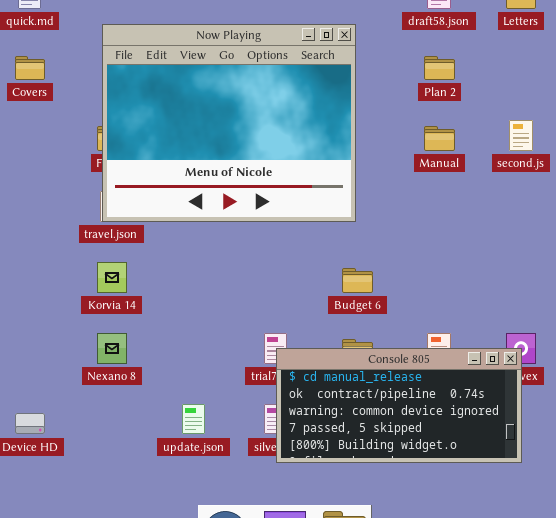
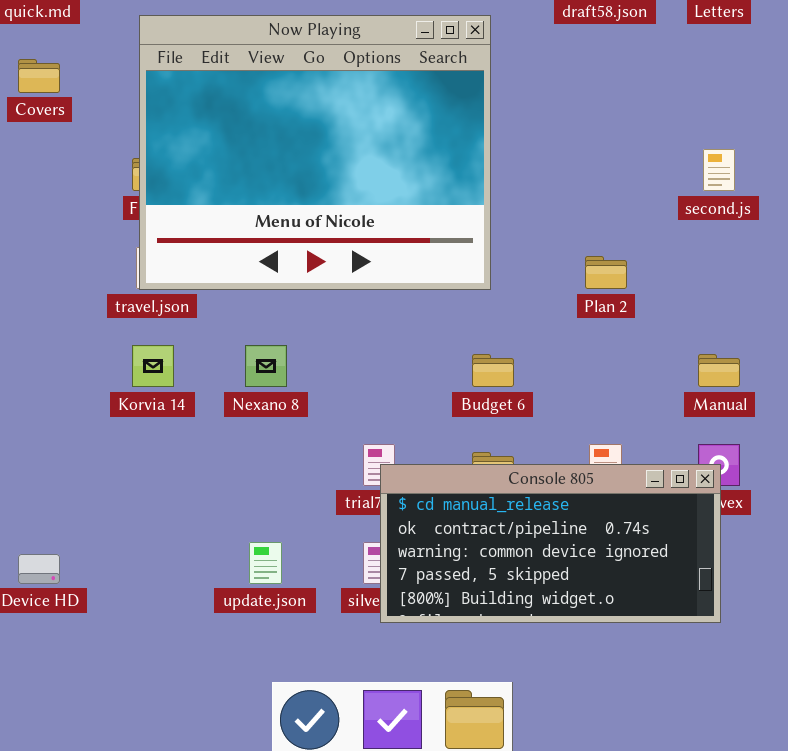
Plan 2: [424,56,455,80] -> [585,256,627,289], moved
Manual: [424,126,455,151] -> [698,354,740,387], moved
Nexano 8: [97,333,127,364] -> [245,345,287,387], moved

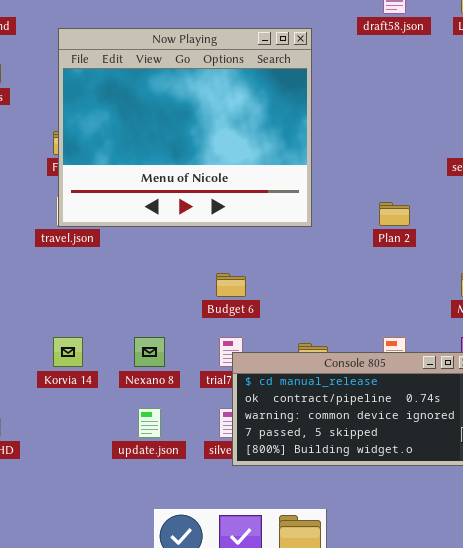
Korvia 14: [132,345,174,387] -> [53,337,83,367], moved
Nexano 8: [245,345,287,387] -> [134,337,165,367], moved
Budget 6: [472,354,514,387] -> [216,273,246,297], moved

